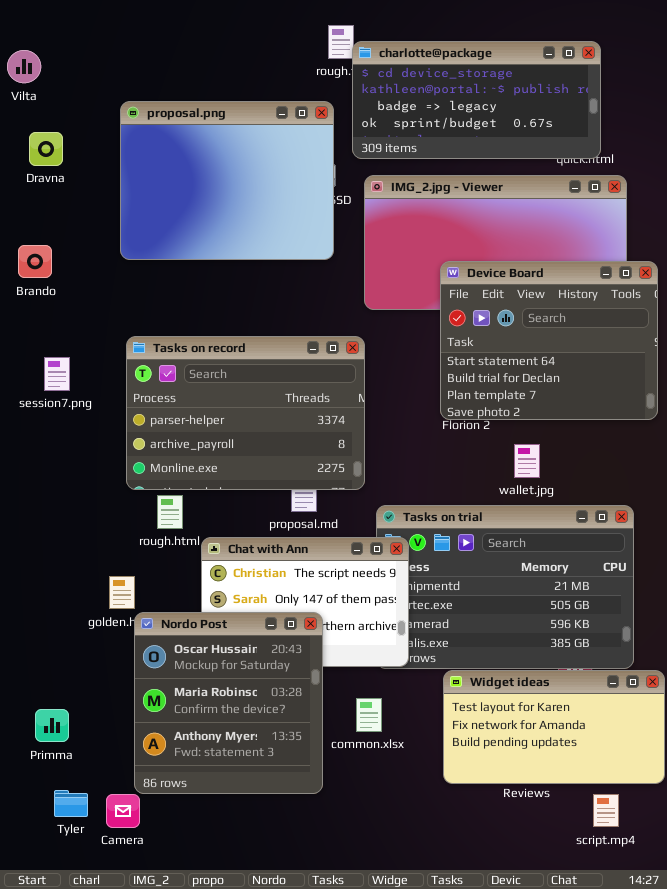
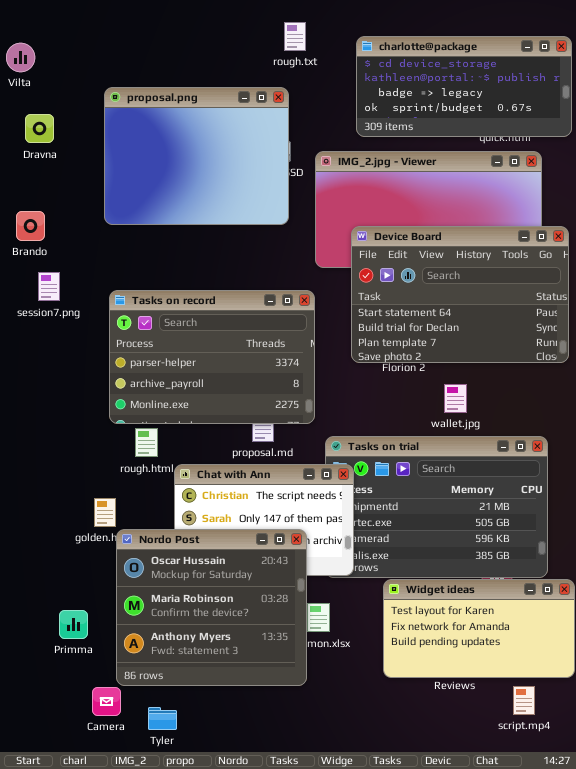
charlotte@package: [352,41,601,159] -> [356,36,572,137], moved
Device Board: [440,261,658,420] -> [351,226,569,363], resized
session7.png: [44,357,70,391] -> [38,272,60,301], moved
Nordo Post: [134,612,323,794] -> [116,529,307,686], resized
Primma: [35,709,69,742] -> [59,610,88,639], moved
Tyler: [54,790,88,817] -> [148,707,177,730], moved

